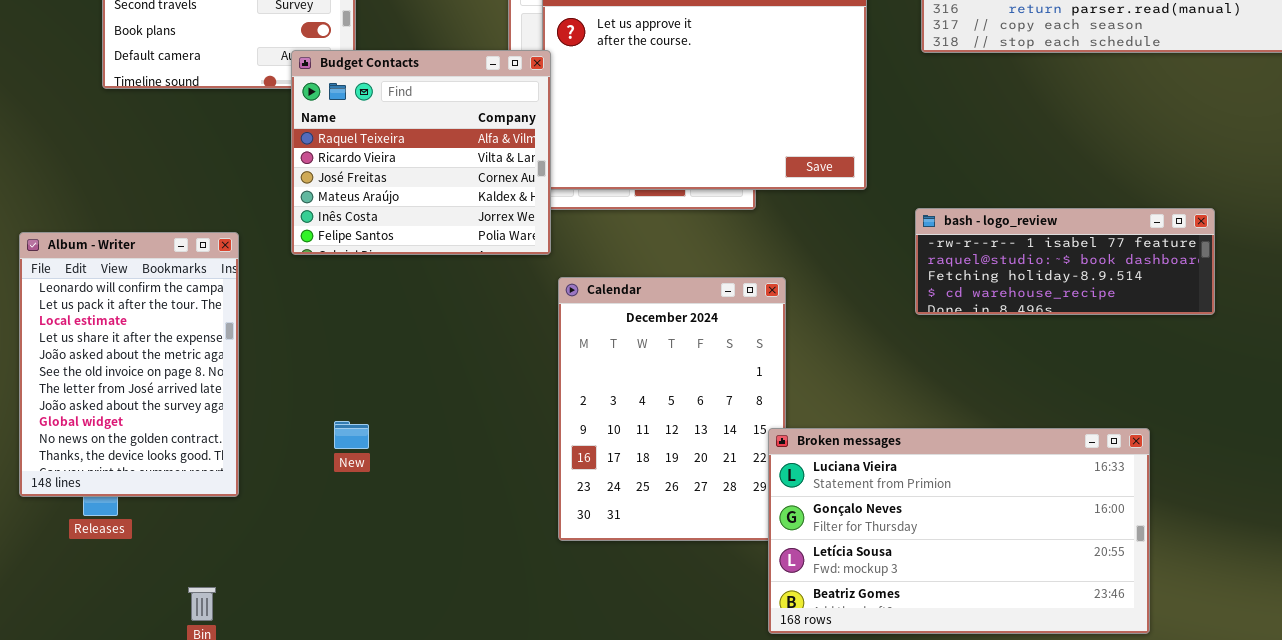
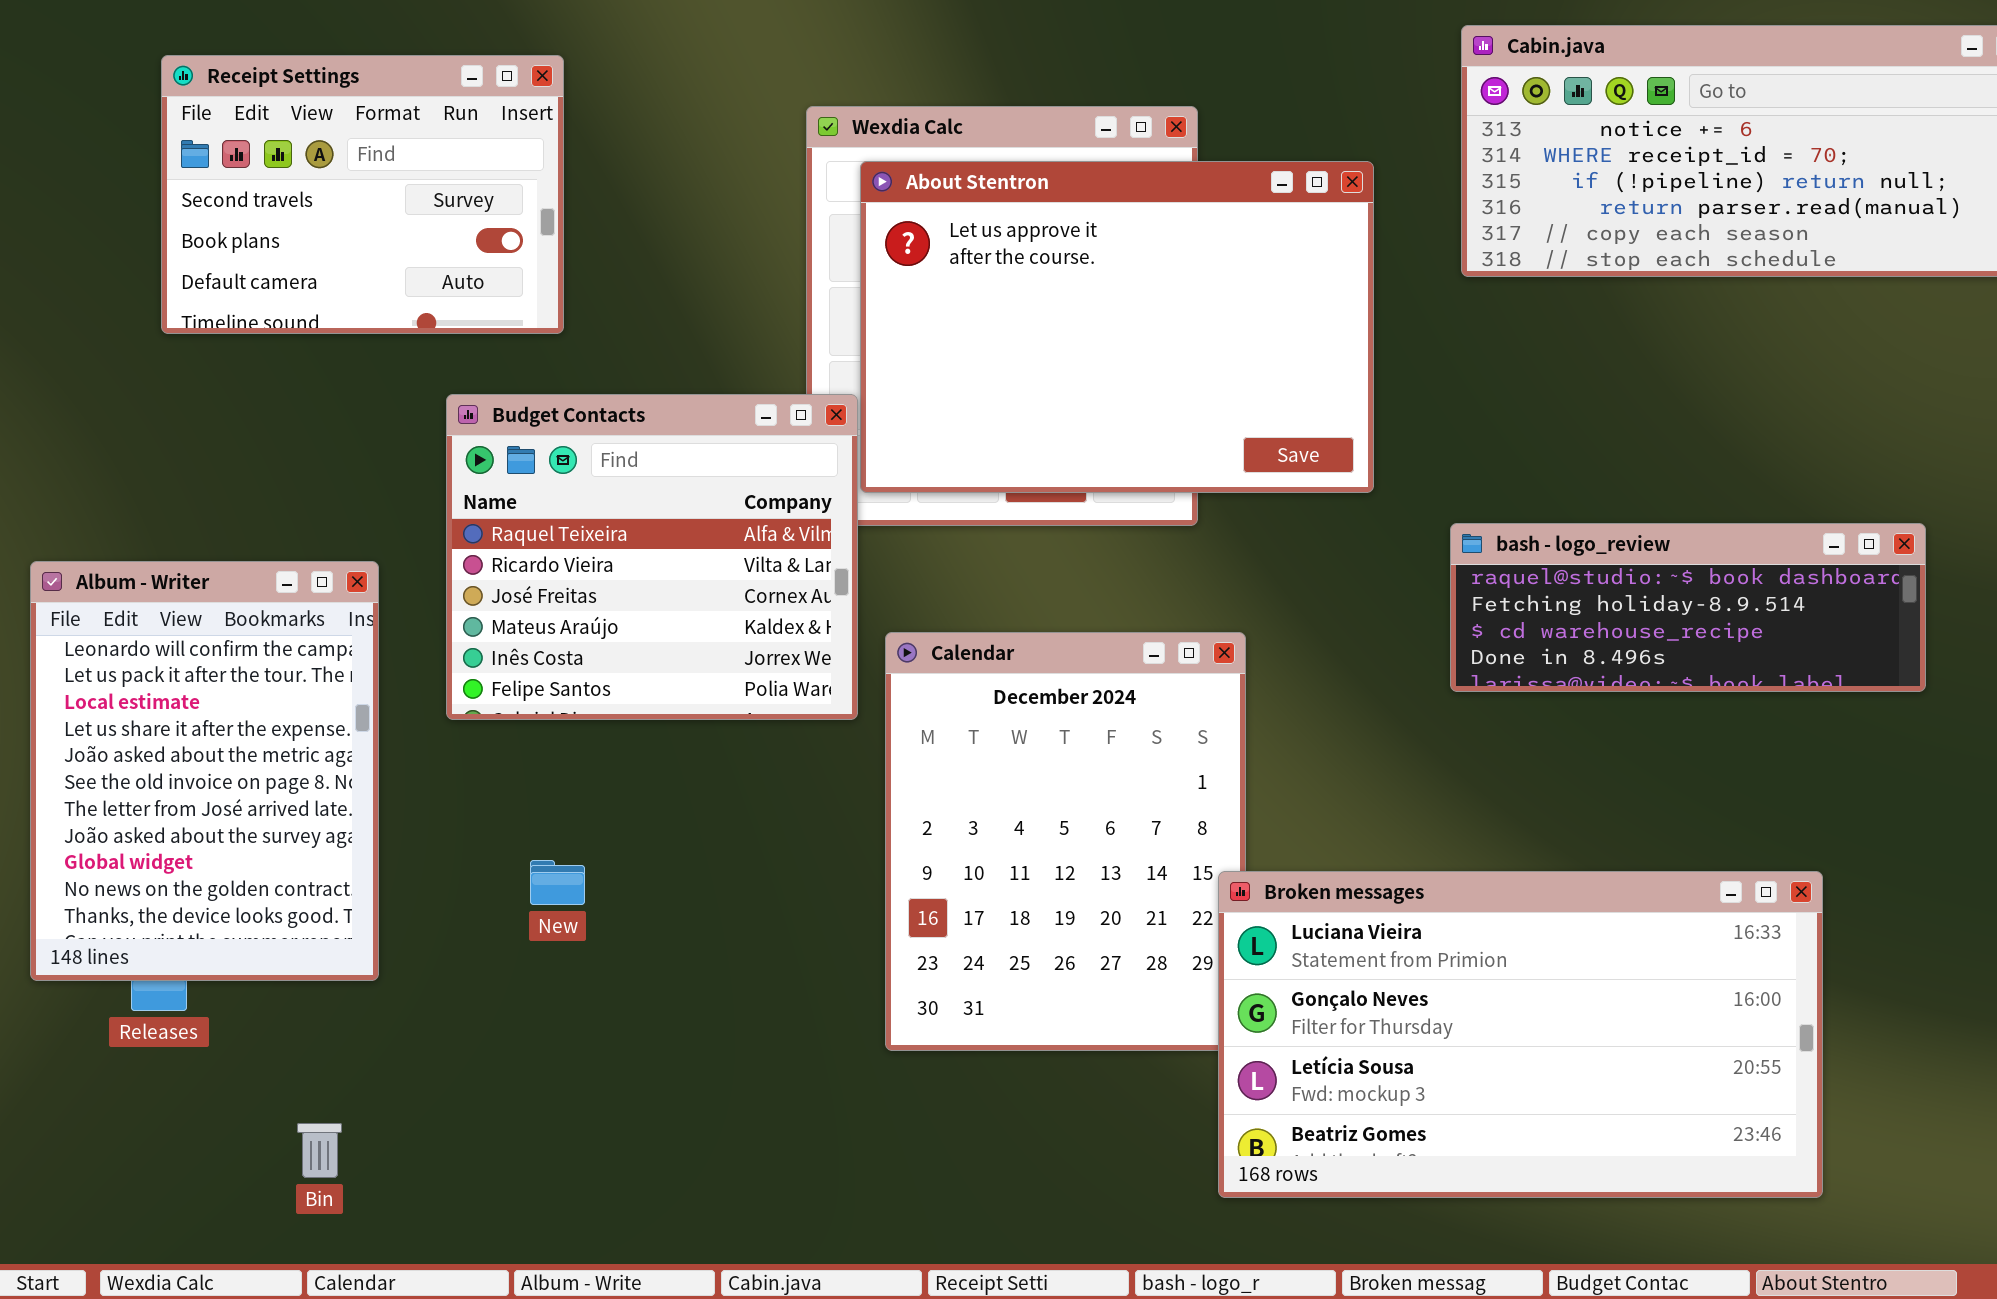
Budget Contacts: [291,50,551,255] -> [446,394,858,720], moved
bash - logo_review: [915,208,1215,315] -> [1450,523,1926,692], scrolled down 1 row

